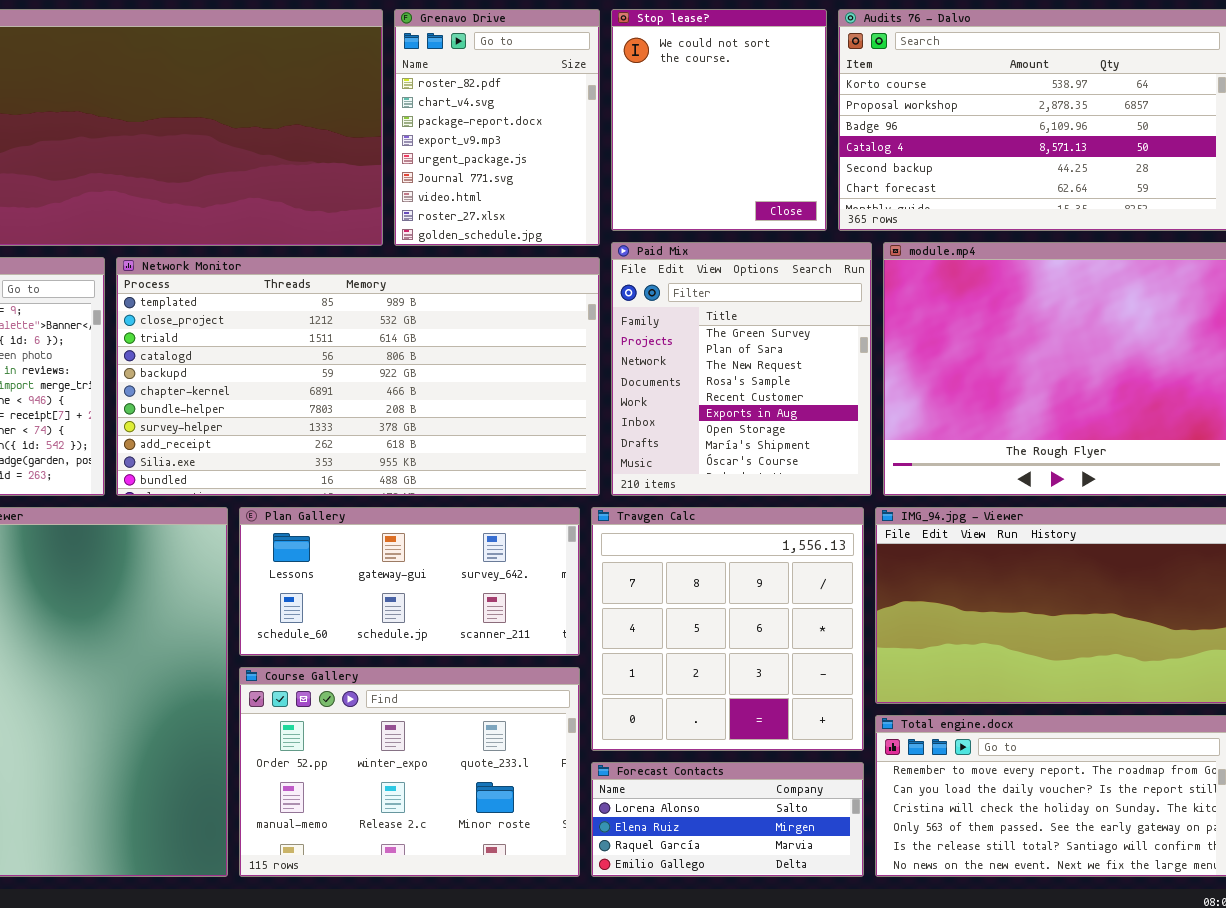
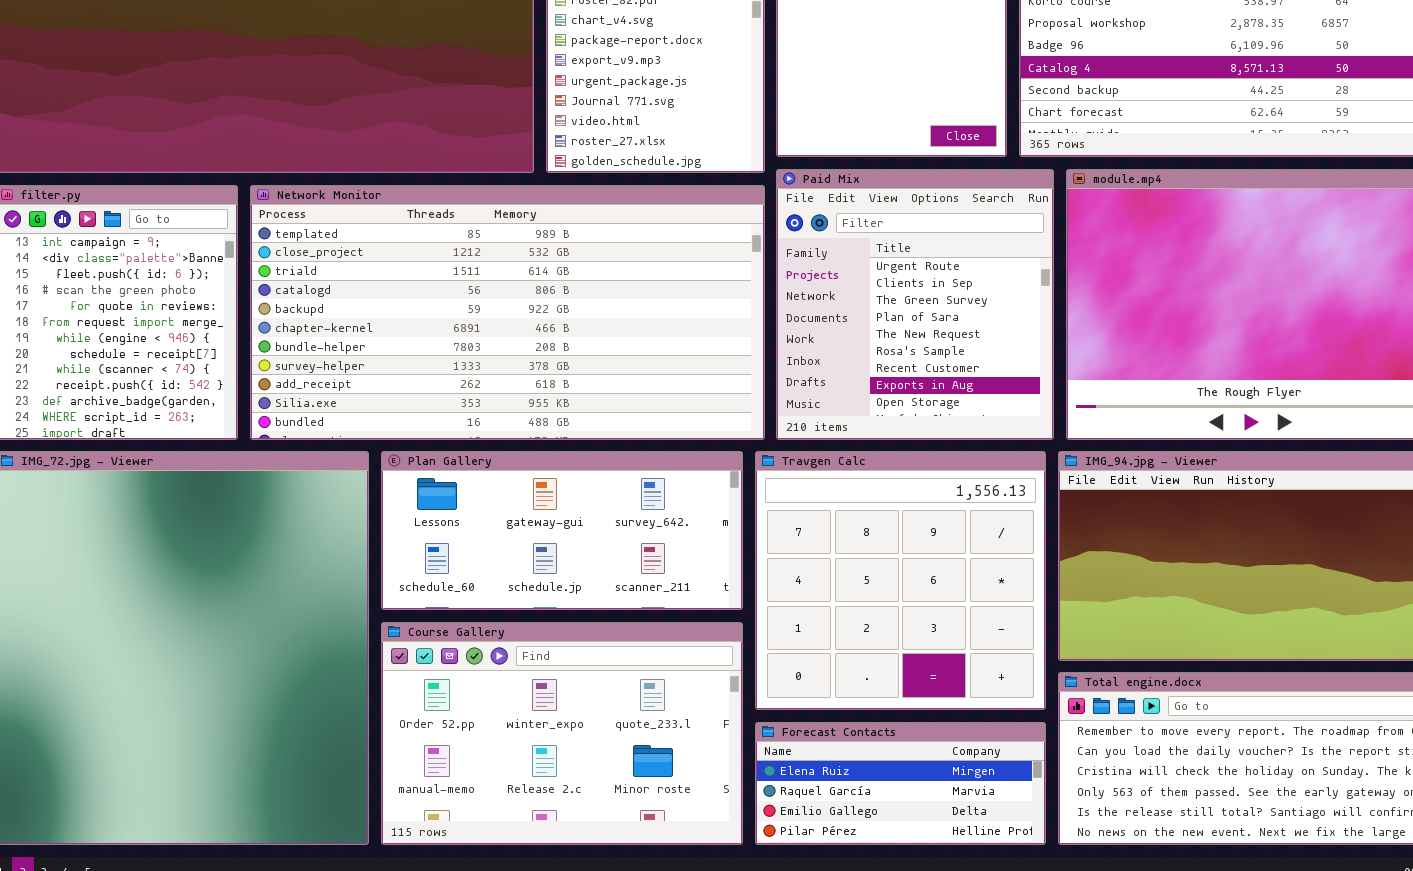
Paid Mix: [611,242,872,496] -> [776,169,1054,440], scrolled up 2 rows
Forecast Contacts: [591,762,864,877] -> [755,722,1046,845], scrolled down 1 row

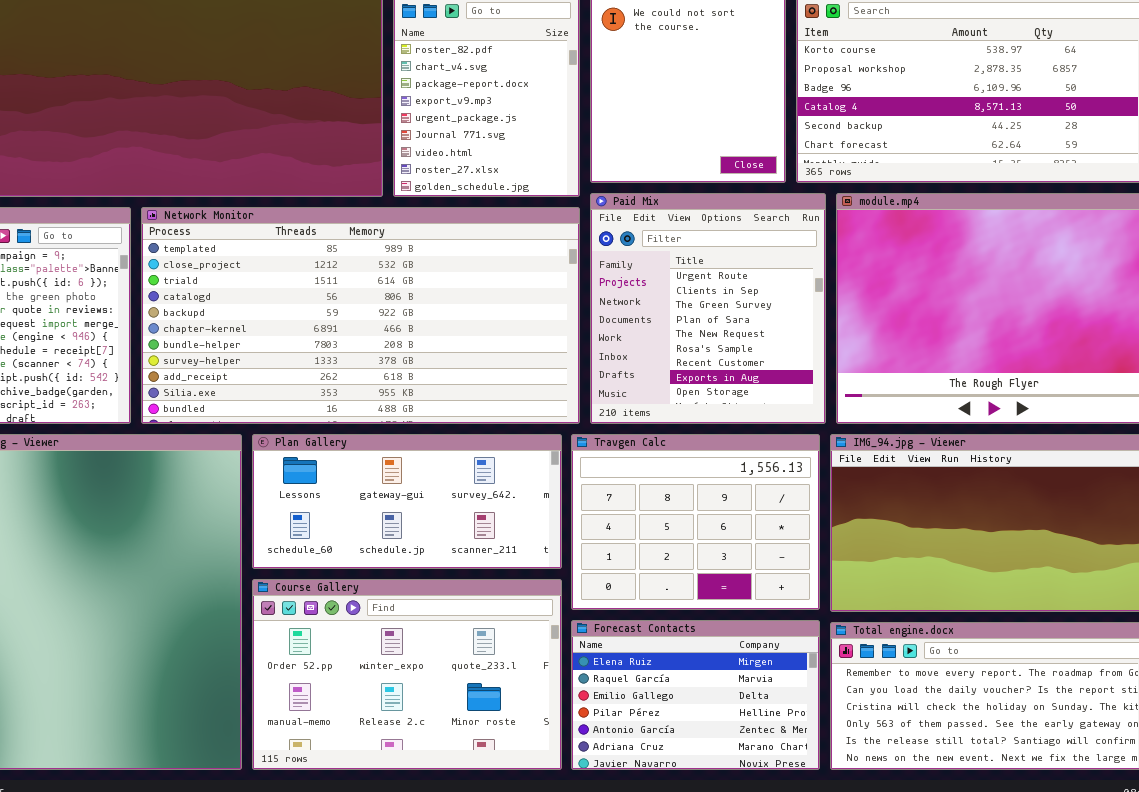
Travgen Calc: [755,451,1046,710] -> [571,434,820,610], resized
Forecast Contacts: [755,722,1046,845] -> [571,620,820,770], resized

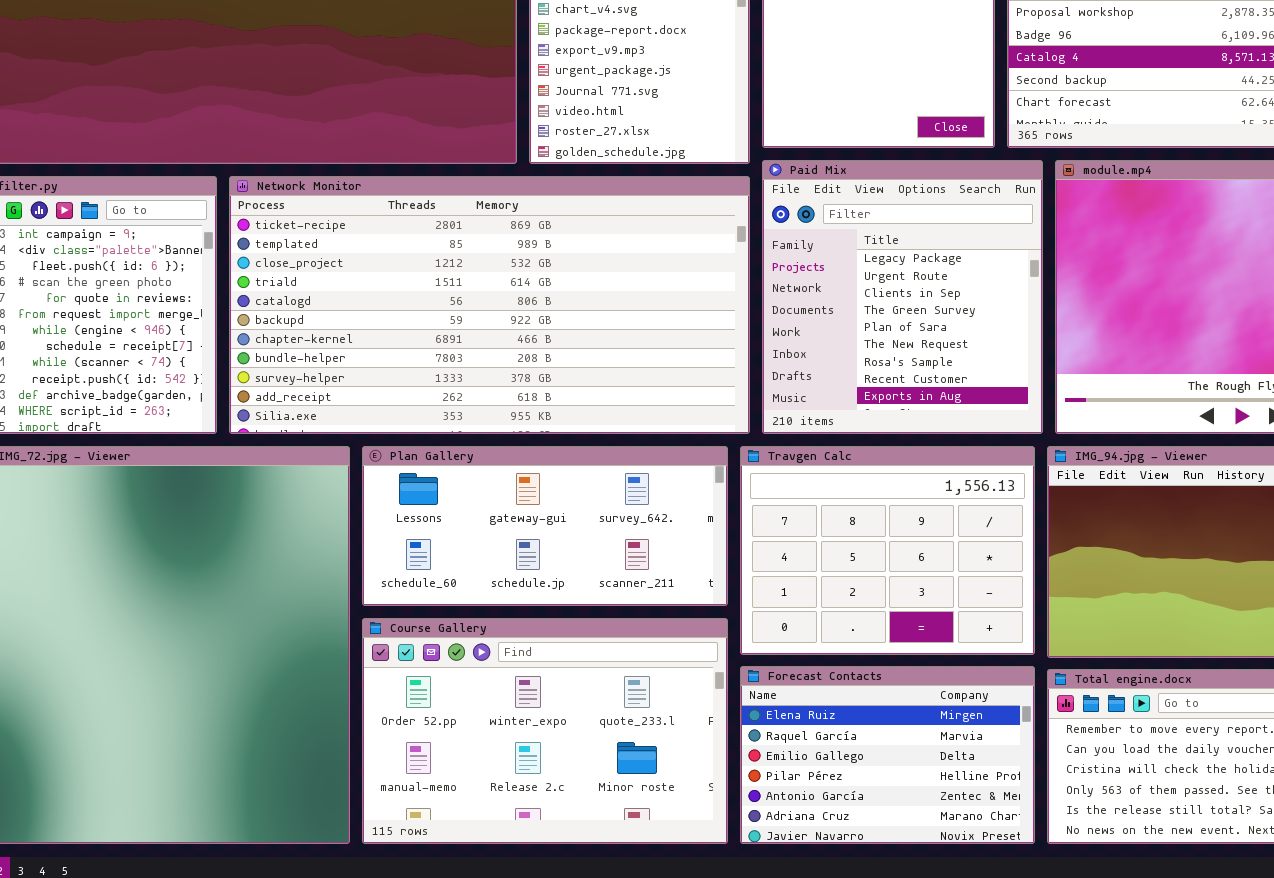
Paid Mix: [590,193,826,424] -> [762,160,1043,434], scrolled up 1 row
Network Monitor: [141,207,580,424] -> [229,176,750,434], scrolled up 1 row

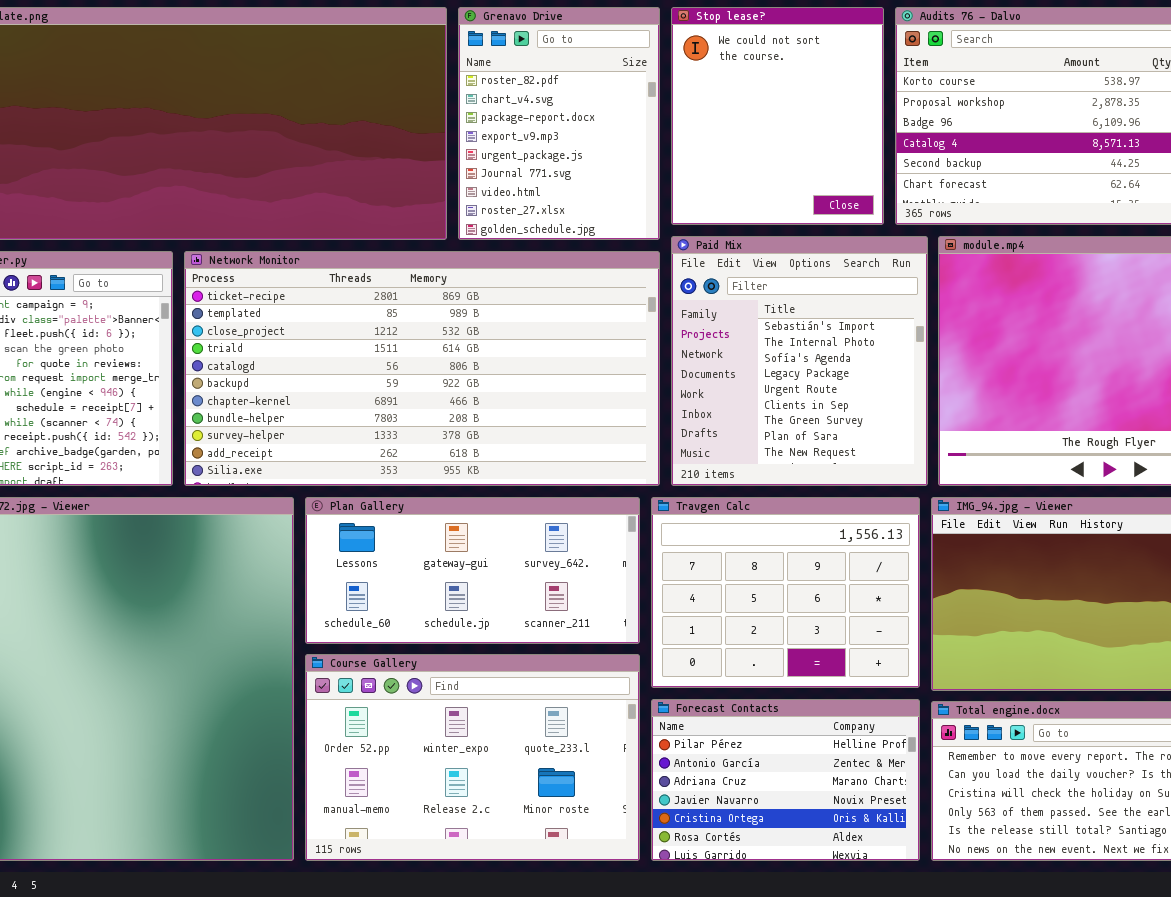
Paid Mix: [762,160,1043,434] -> [671,236,928,486], scrolled up 3 rows
Forecast Contacts: [740,666,1035,844] -> [651,699,920,861], scrolled down 3 rows

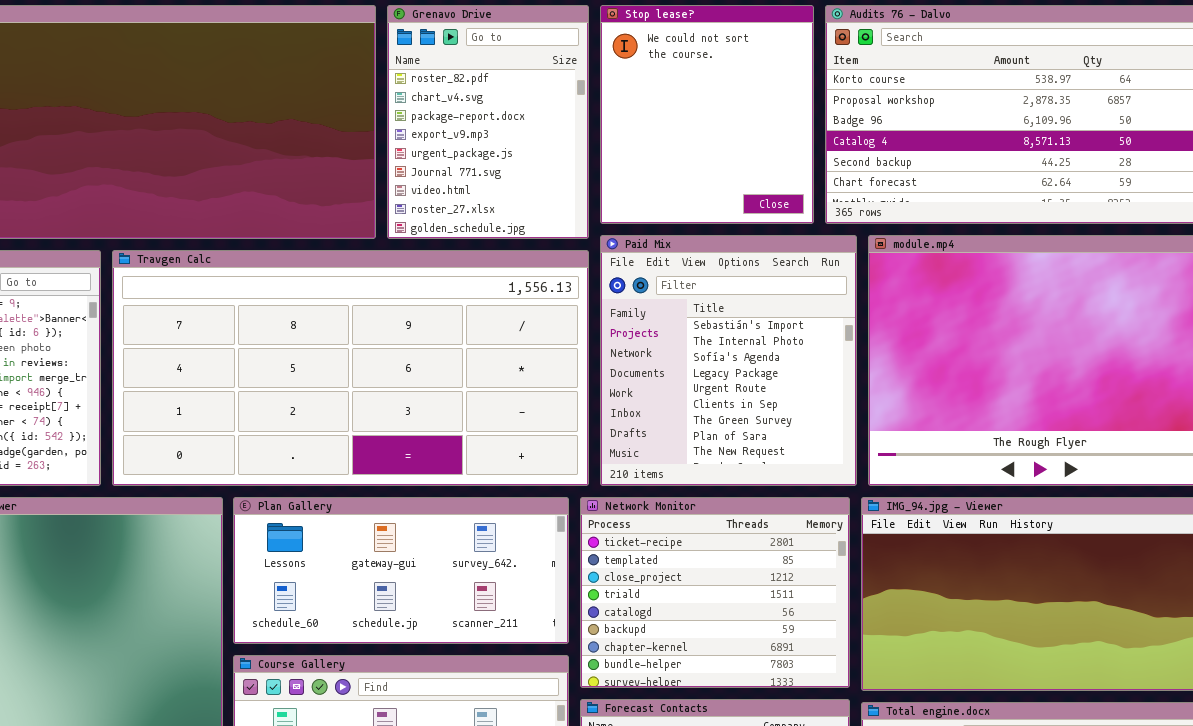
Network Monitor: [184,251,660,486] -> [580,497,850,688], moved, resized
Travgen Calc: [651,497,920,688] -> [112,250,589,486], moved, resized

